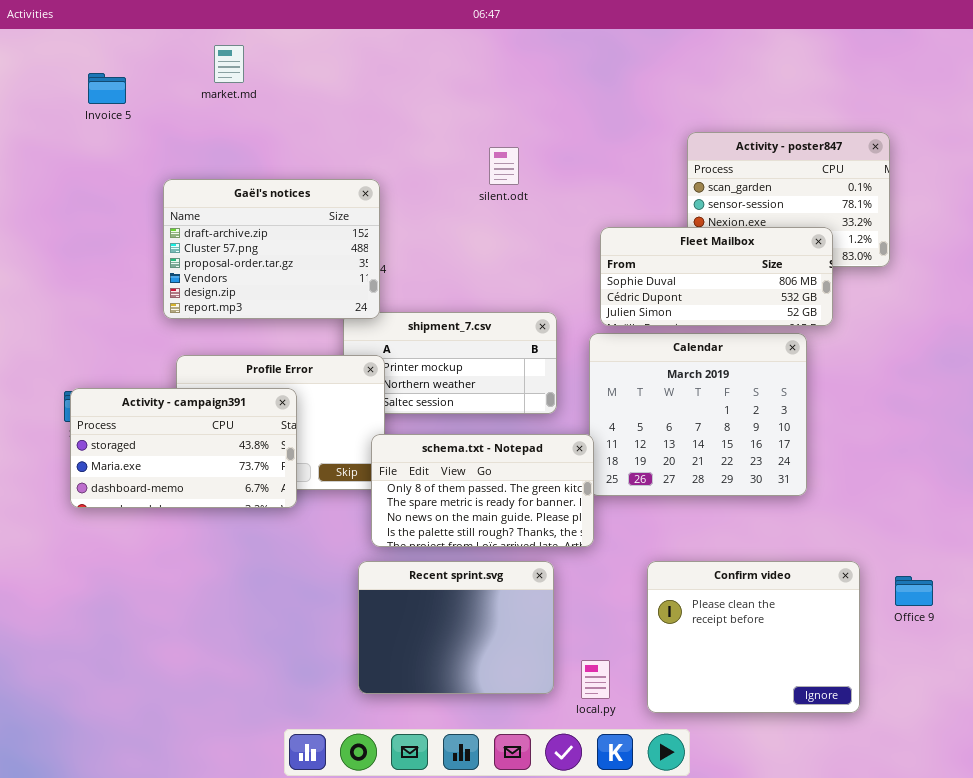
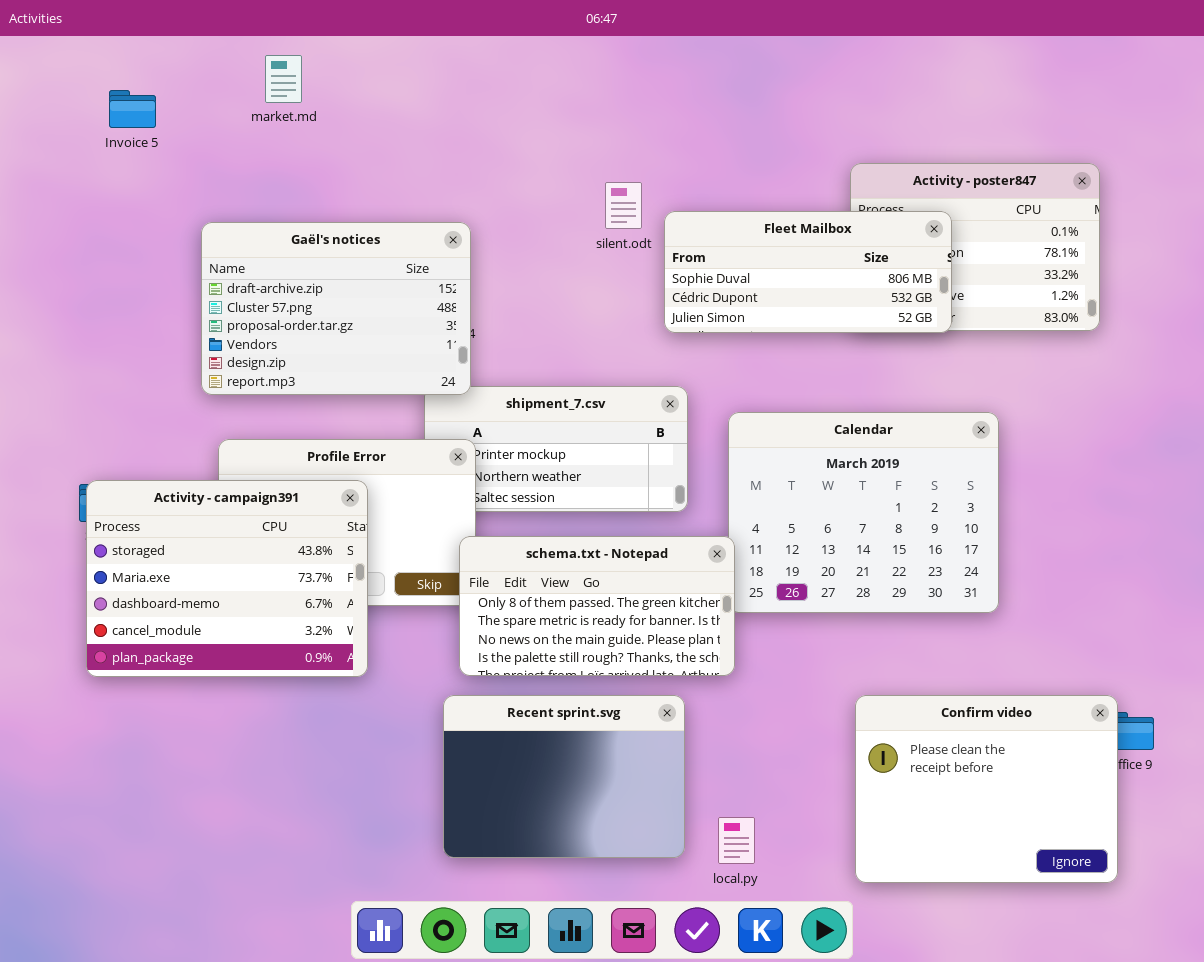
Fleet Mailbox: [600,227,833,326] -> [664,211,952,333], moved
Activity - campaign391: [70,388,297,508] -> [86,480,368,677], resized
Confirm video: [647,561,860,713] -> [855,695,1118,883], moved

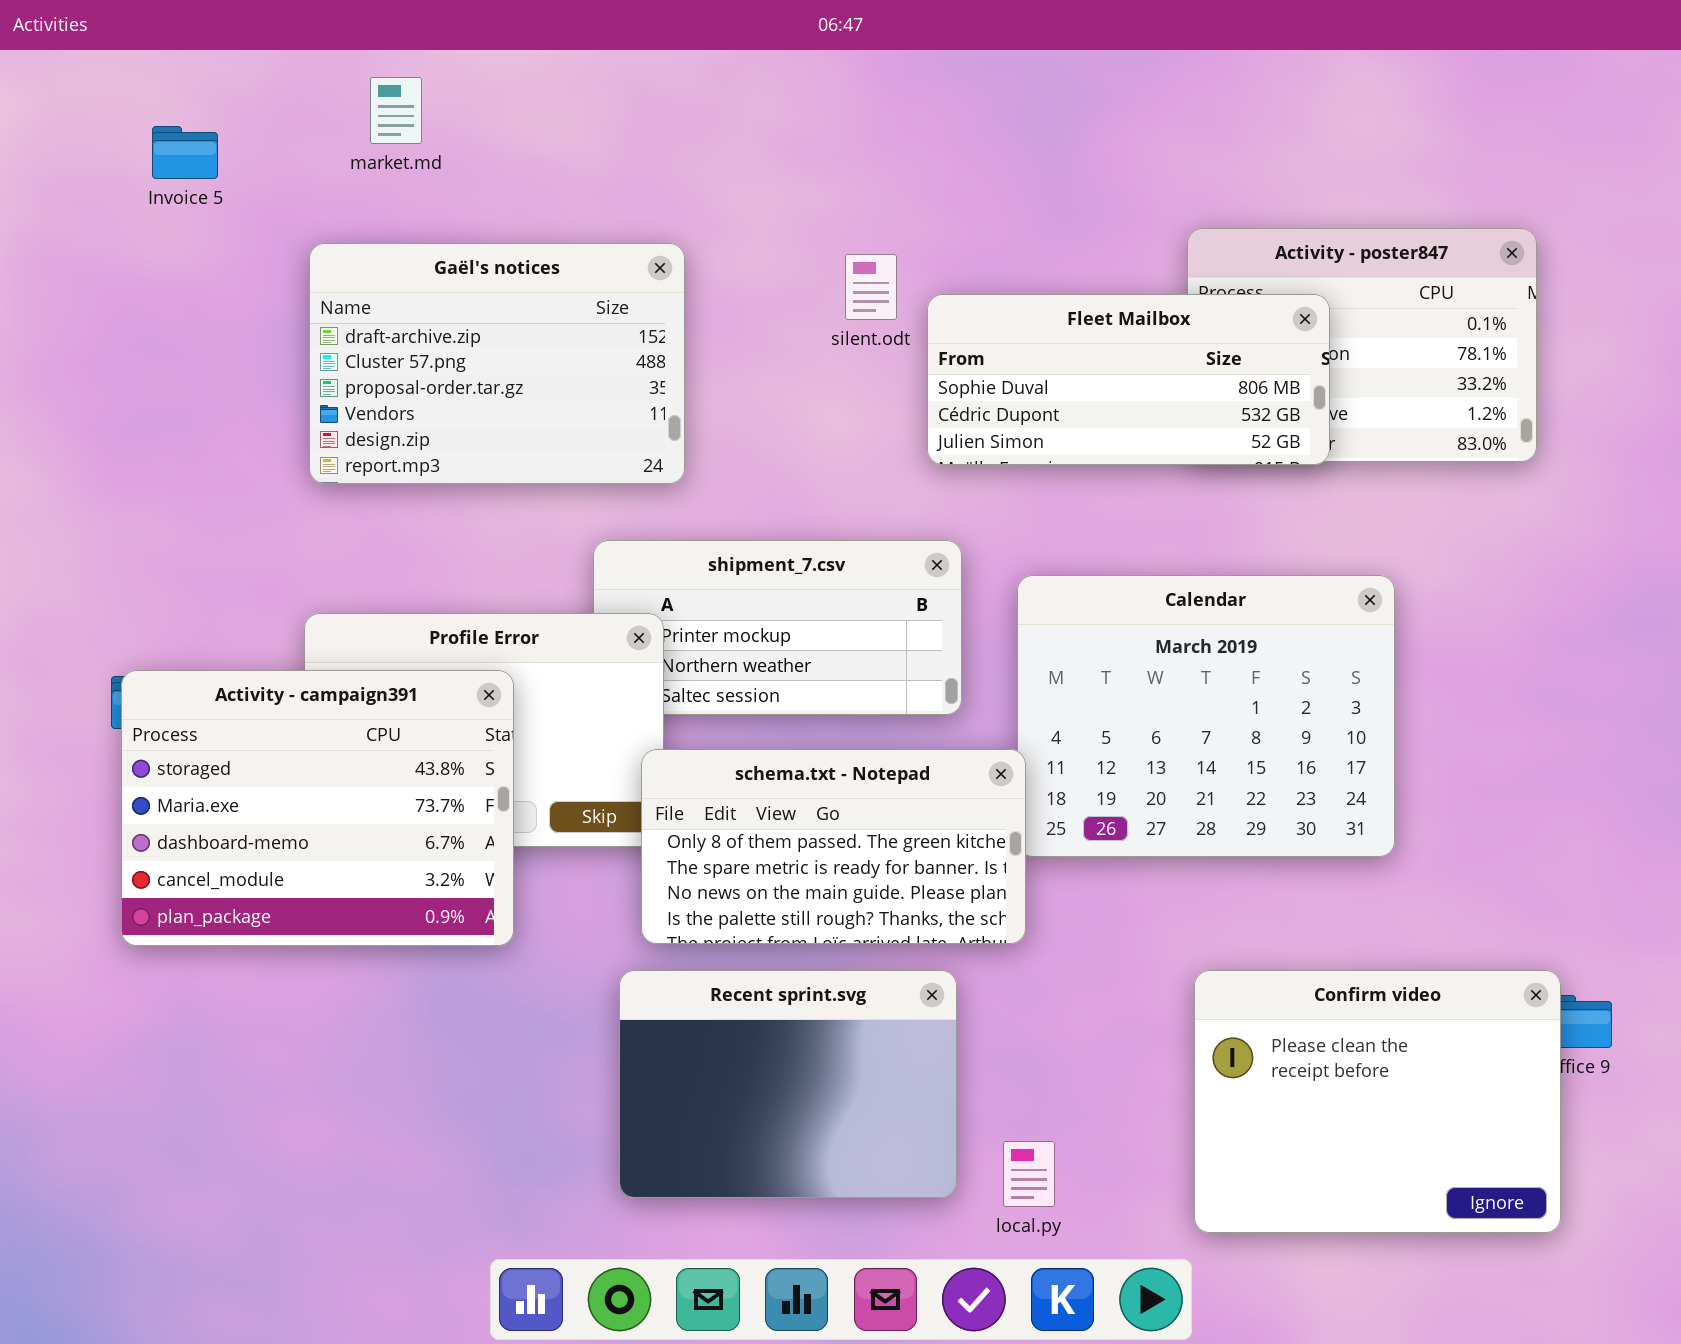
Gaël's notices: [201,222,471,395] -> [309,243,685,484], moved

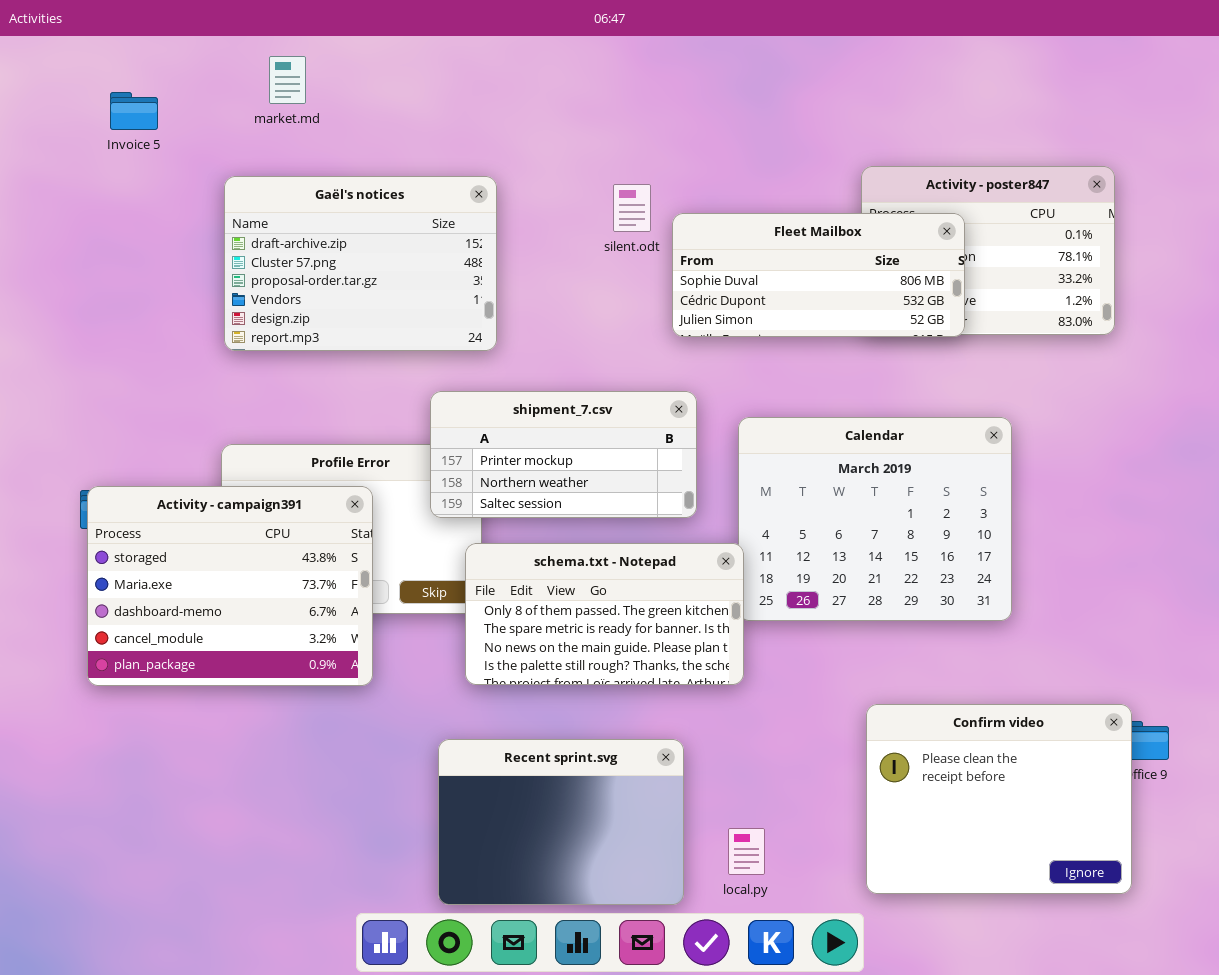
shipment_7.csv: [593,540,962,715] -> [430,391,697,518], raised
Recent sprint.svg: [619,970,957,1198] -> [438,739,684,905], moved

